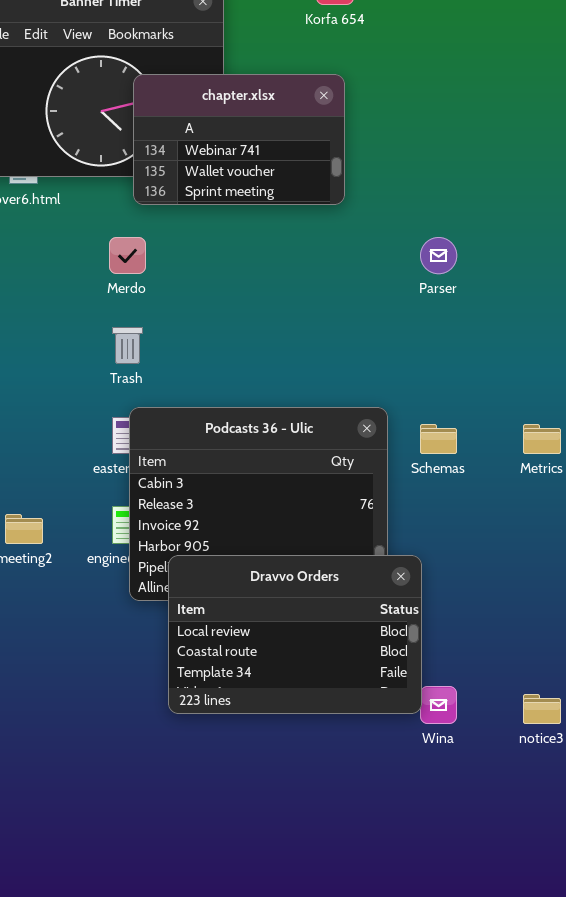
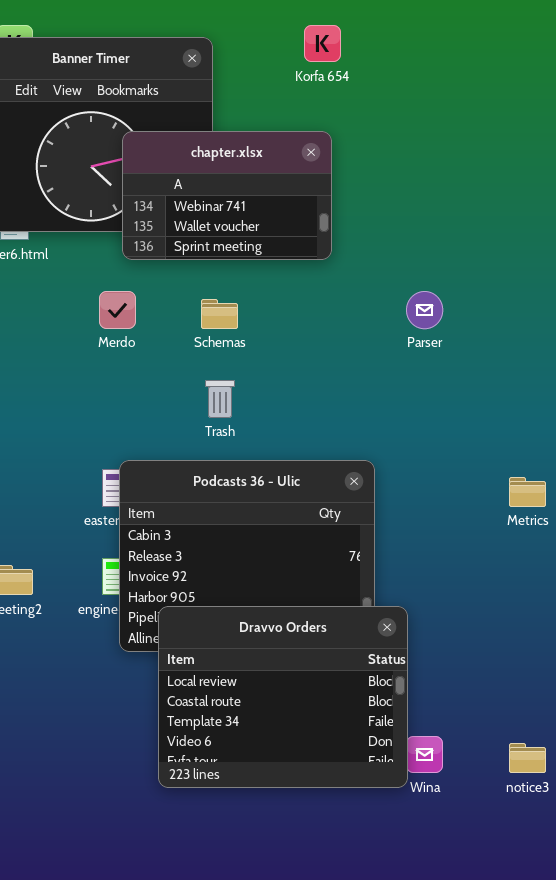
Trash: [112,327,143,364] -> [205,380,235,418], moved
Schemas: [420,424,457,454] -> [201,299,238,329], moved
Dravvo Orders: [168,555,422,714] -> [158,606,408,788], resized

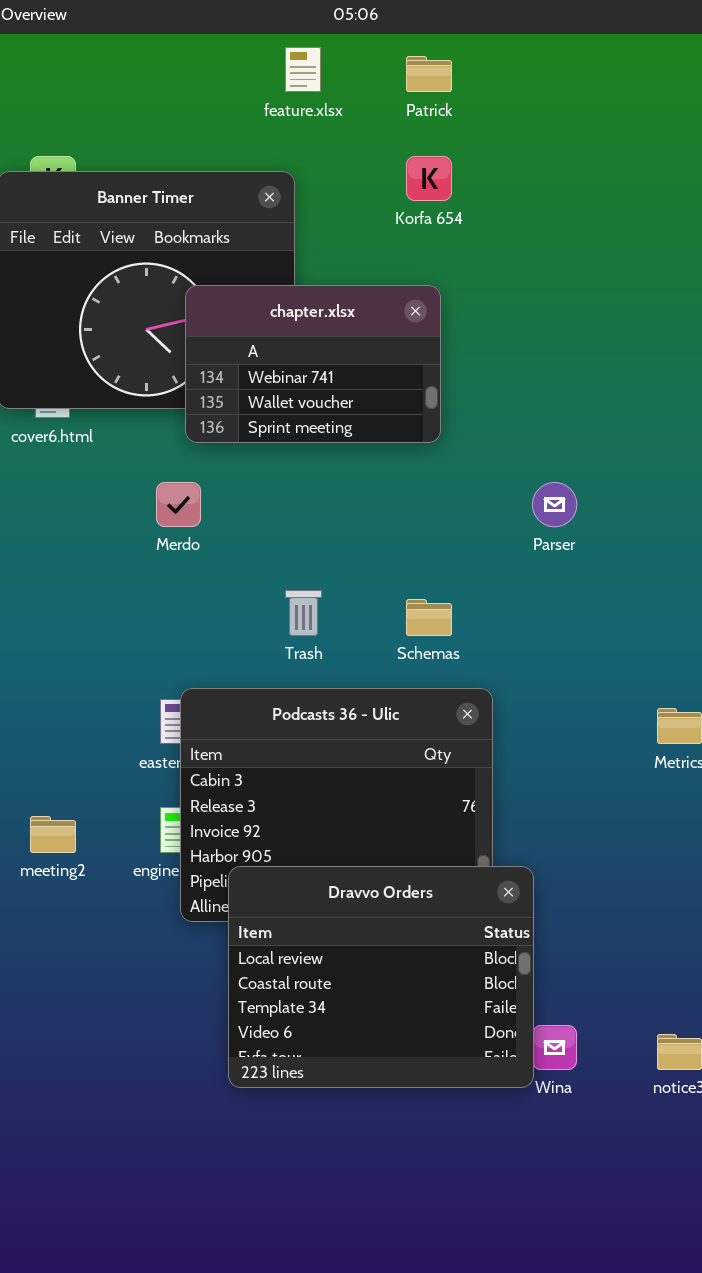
Schemas: [201,299,238,329] -> [406,599,452,636], moved

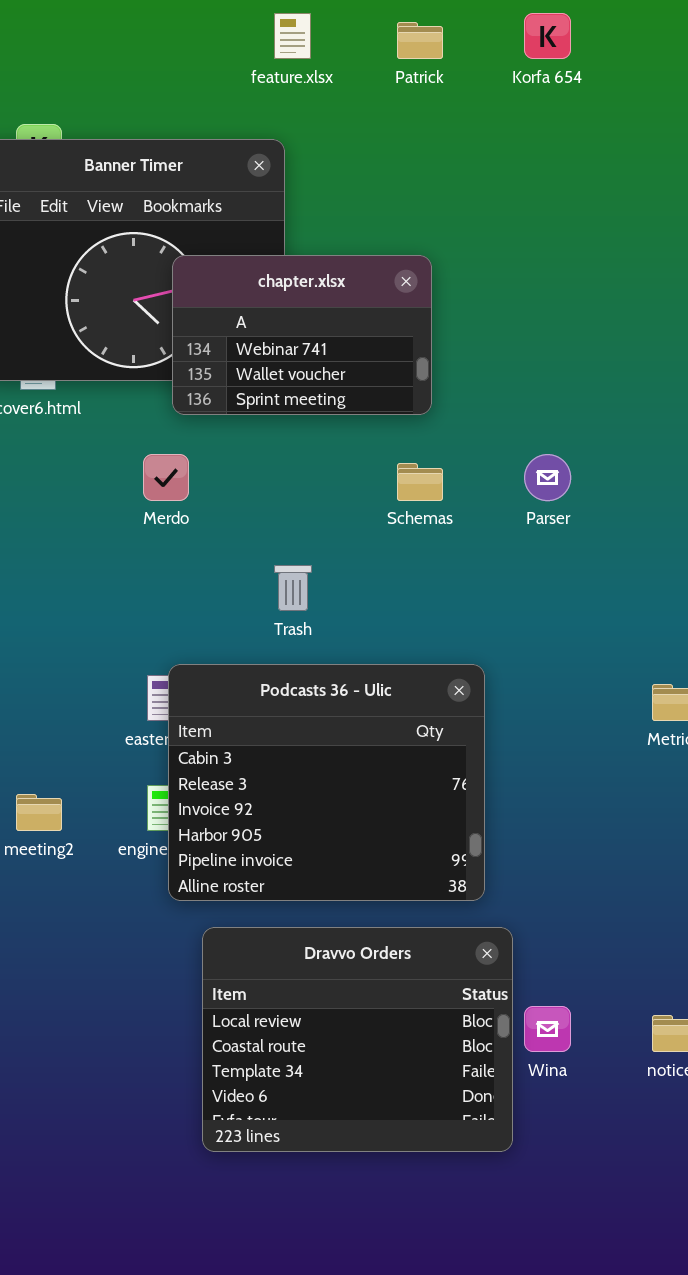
Korfa 654: [406,156,452,201] -> [524,13,571,59], moved
Schemas: [406,599,452,636] -> [397,463,443,501], moved
Dravvo Orders: [228,866,534,1088] -> [202,927,513,1152], moved

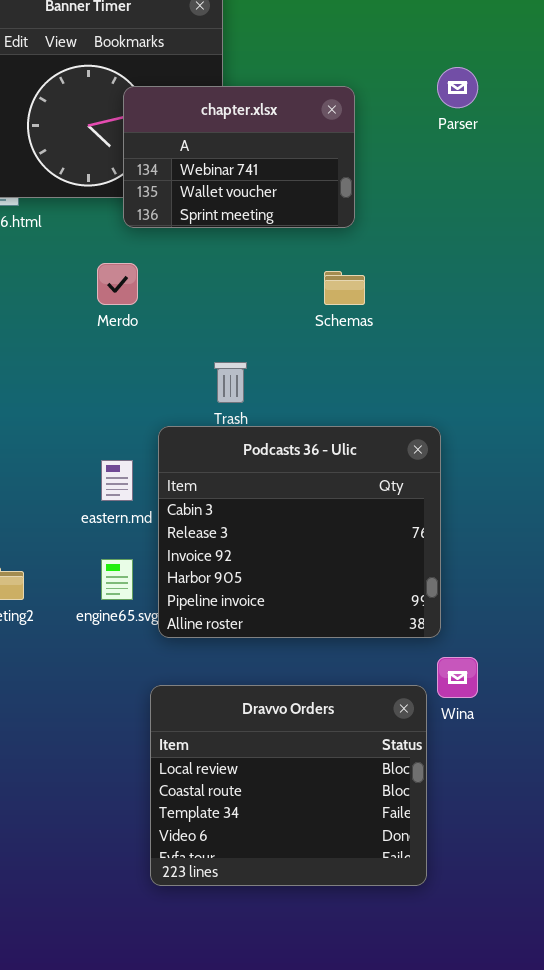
Parser: [524,454,571,501] -> [437,67,478,108], moved
Podcasts 36 - Ulic: [168,664,485,901] -> [158,426,441,638], moved
Wina: [524,1006,571,1052] -> [437,657,478,698], moved

